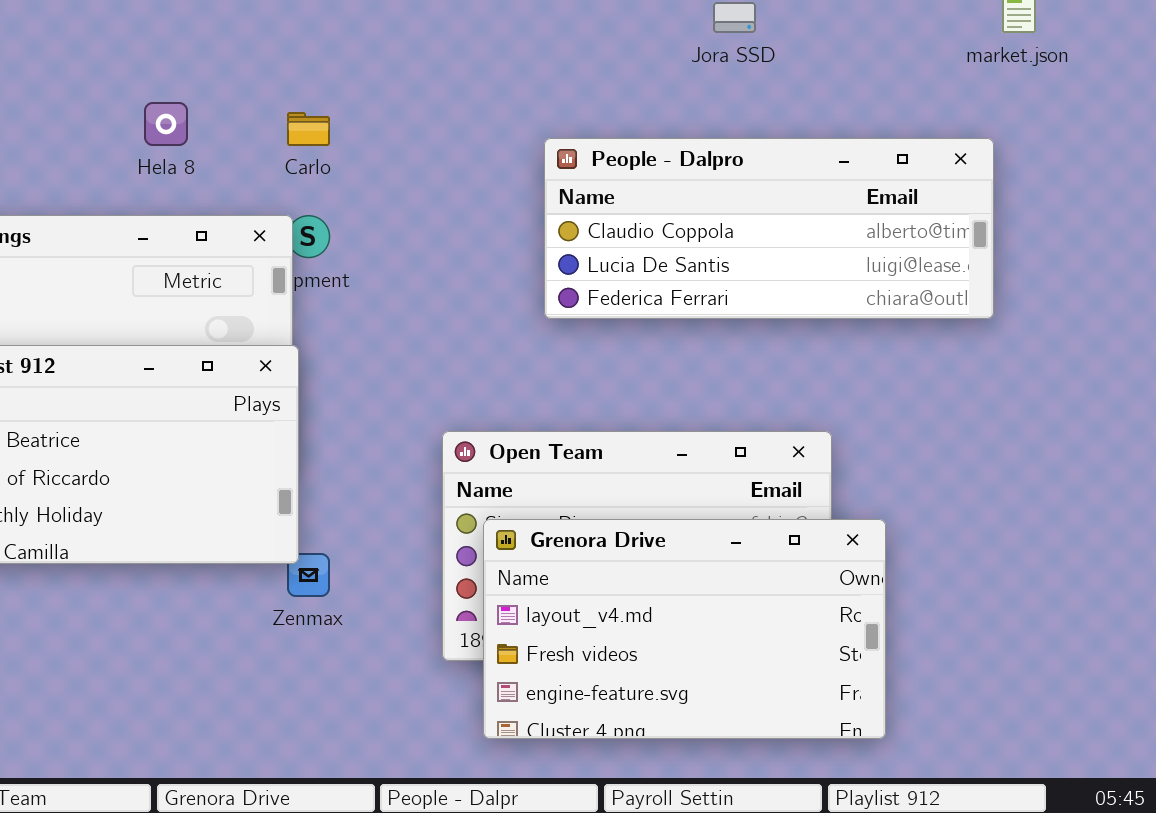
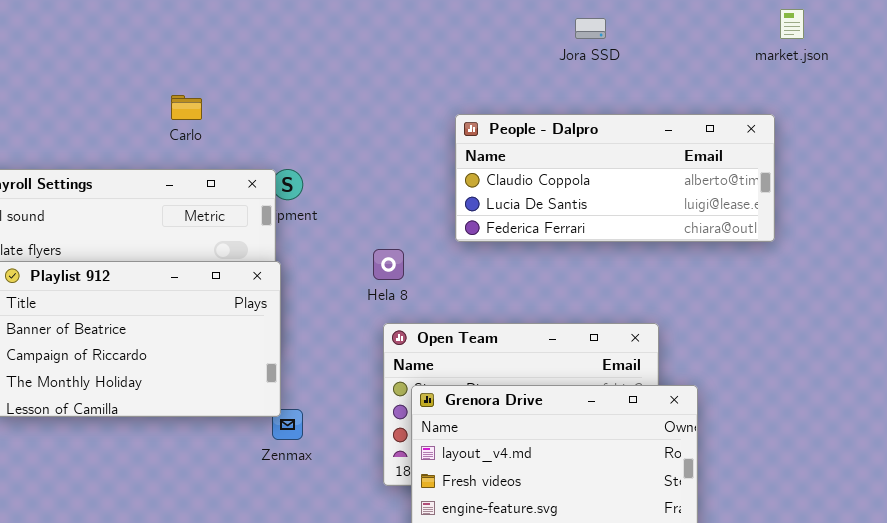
Hela 8: [144,102,188,146] -> [373,249,404,280], moved
Carlo: [287,112,330,146] -> [171,95,202,120], moved

